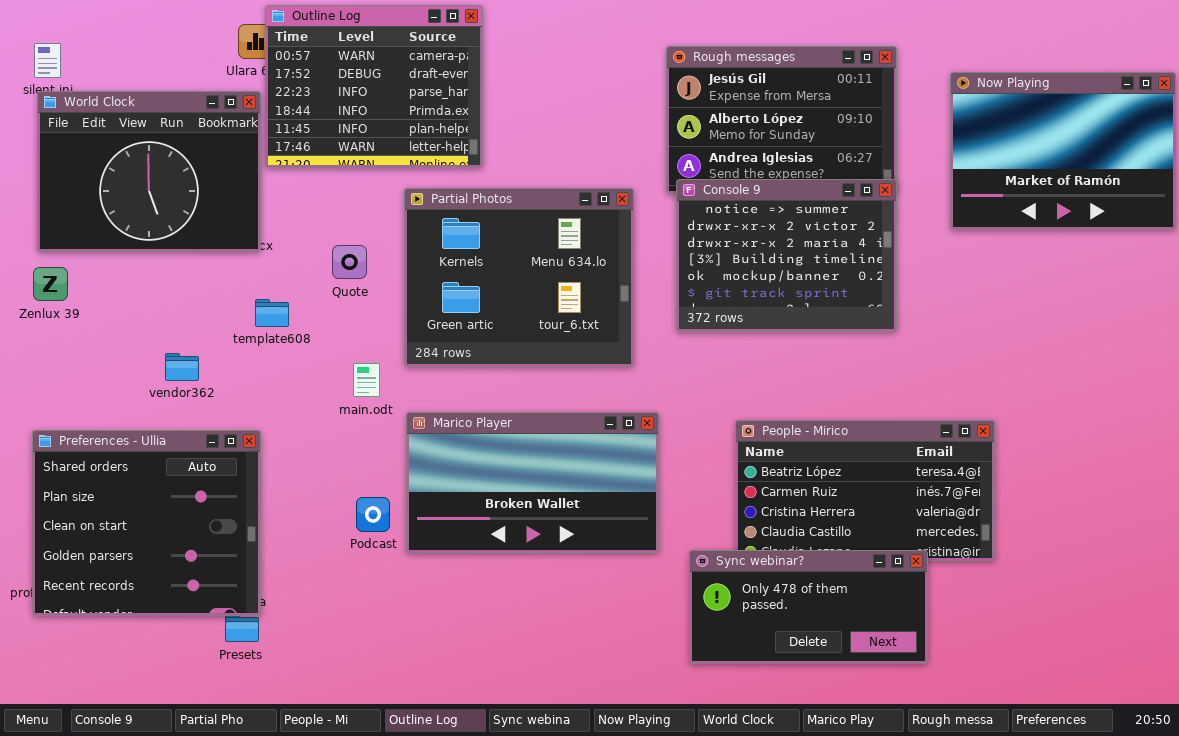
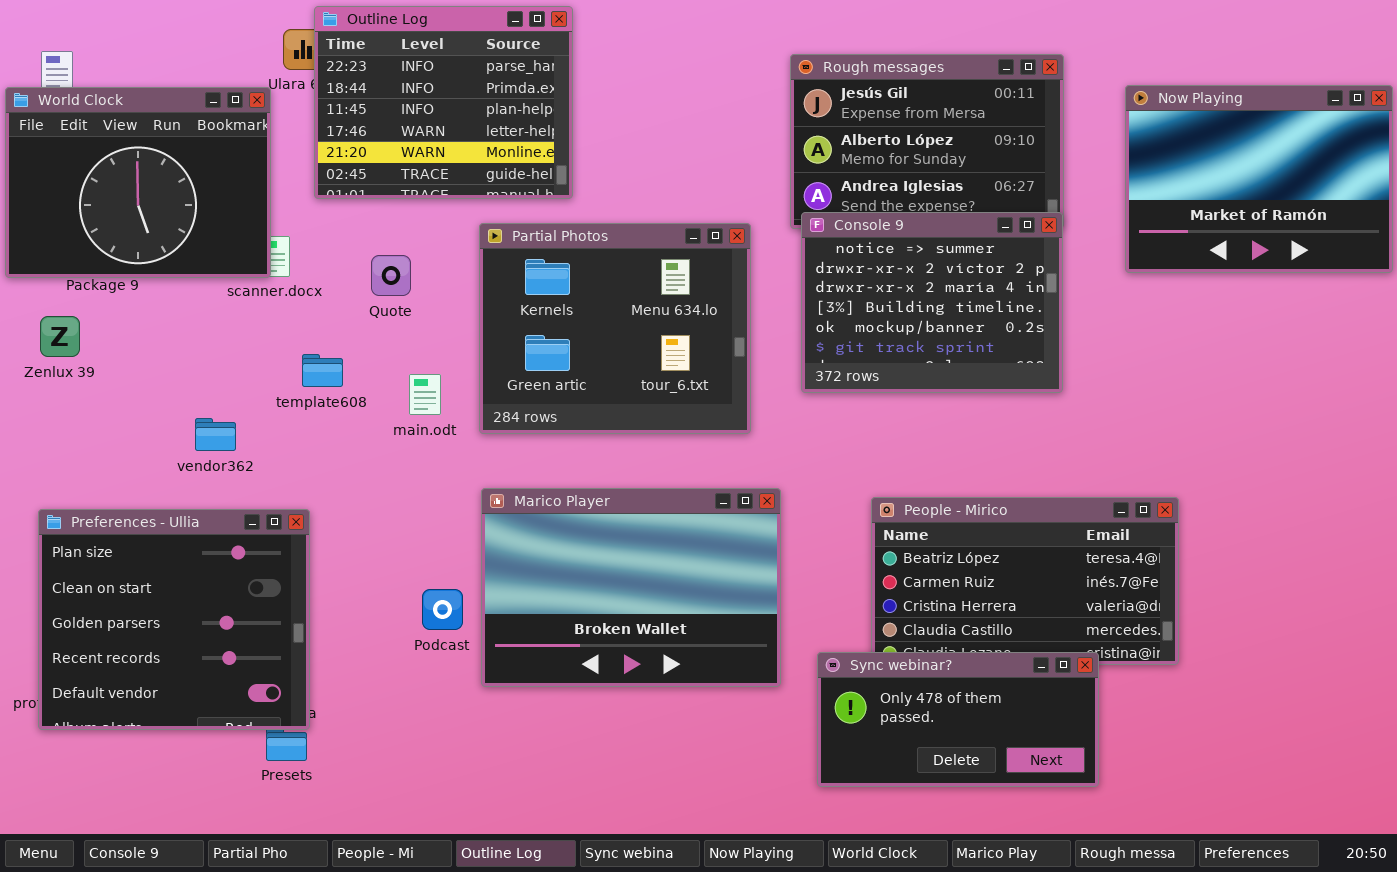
Outline Log: [265,5,483,168] -> [314,6,573,199], scrolled down 2 rows
World Clock: [37,91,261,252] -> [5,87,271,278], moved
Quote: [332,245,367,279] -> [371,255,411,296], moved
main.odt: [353,363,380,397] -> [409,374,441,415], moved
Marico Player: [406,412,659,553] -> [481,488,781,687], resized
Preferences - Ullia: [32,430,261,616] -> [38,509,310,730], scrolled down 1 row

